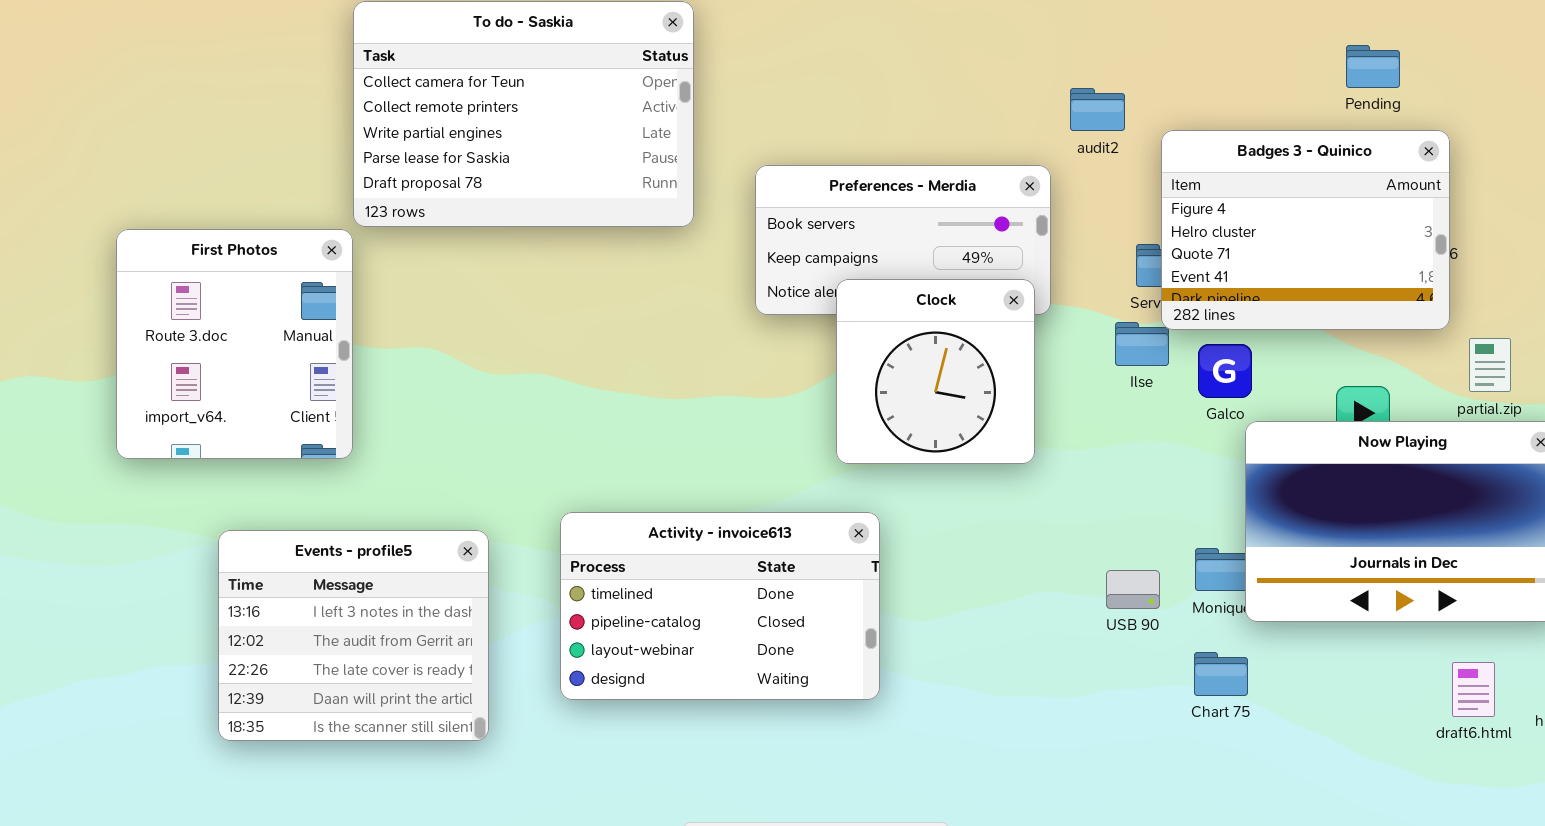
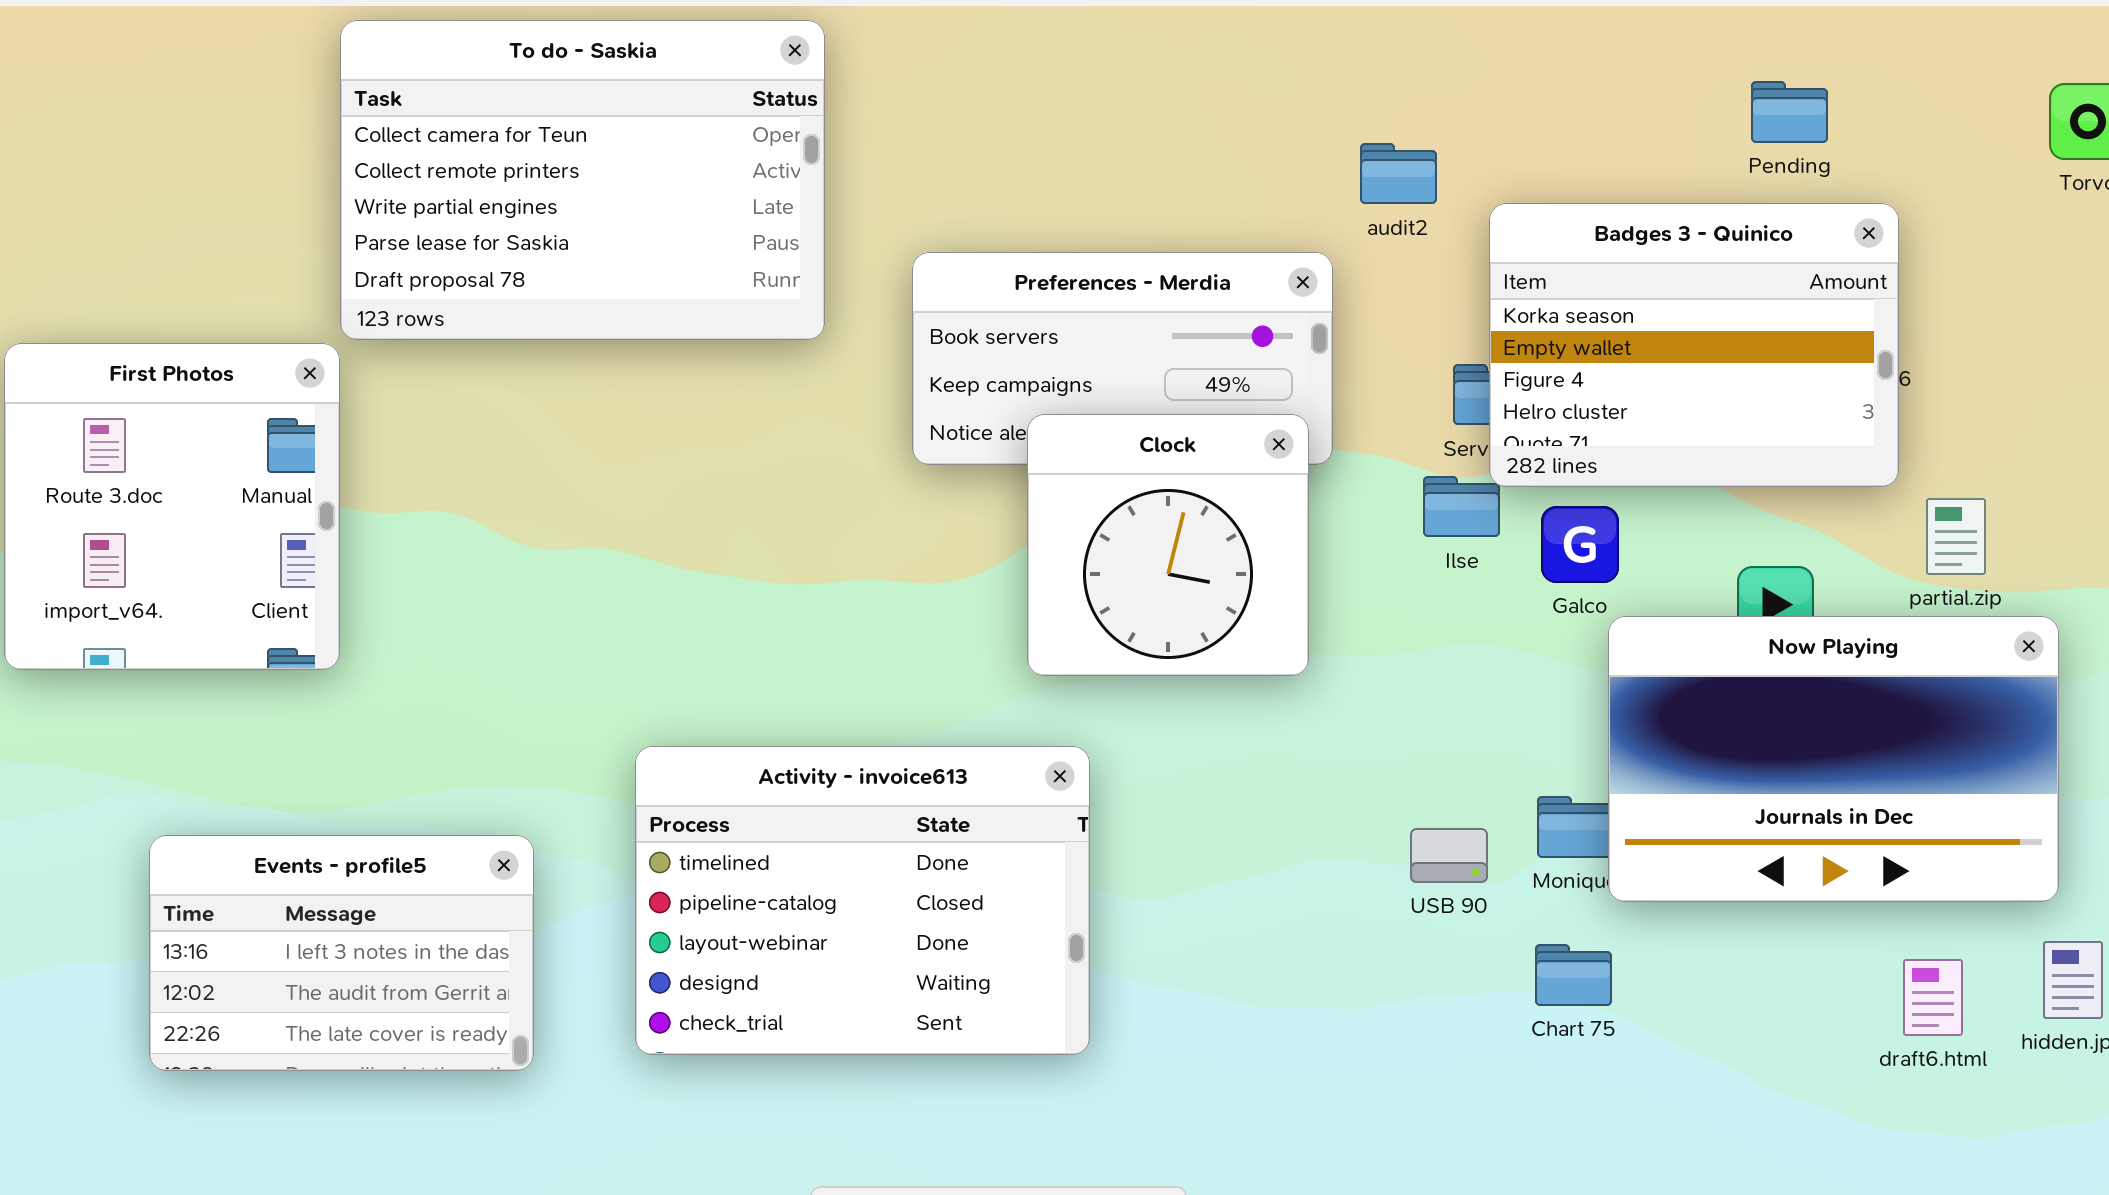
Badges 3 - Quinico: [1161,130,1450,330] -> [1489,203,1899,487], scrolled up 2 rows
Activity - invoice613: [560,512,880,700] -> [635,746,1090,1055], resized
Events - profile5: [218,530,489,741] -> [149,835,534,1071], resized

